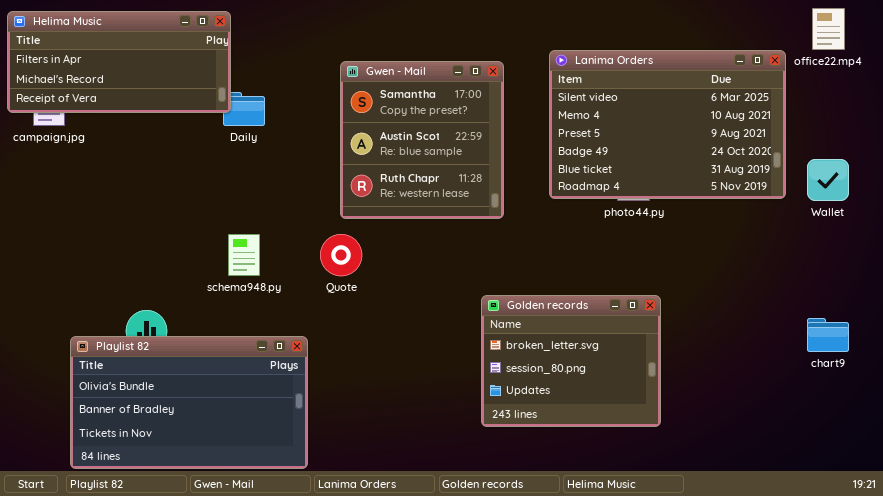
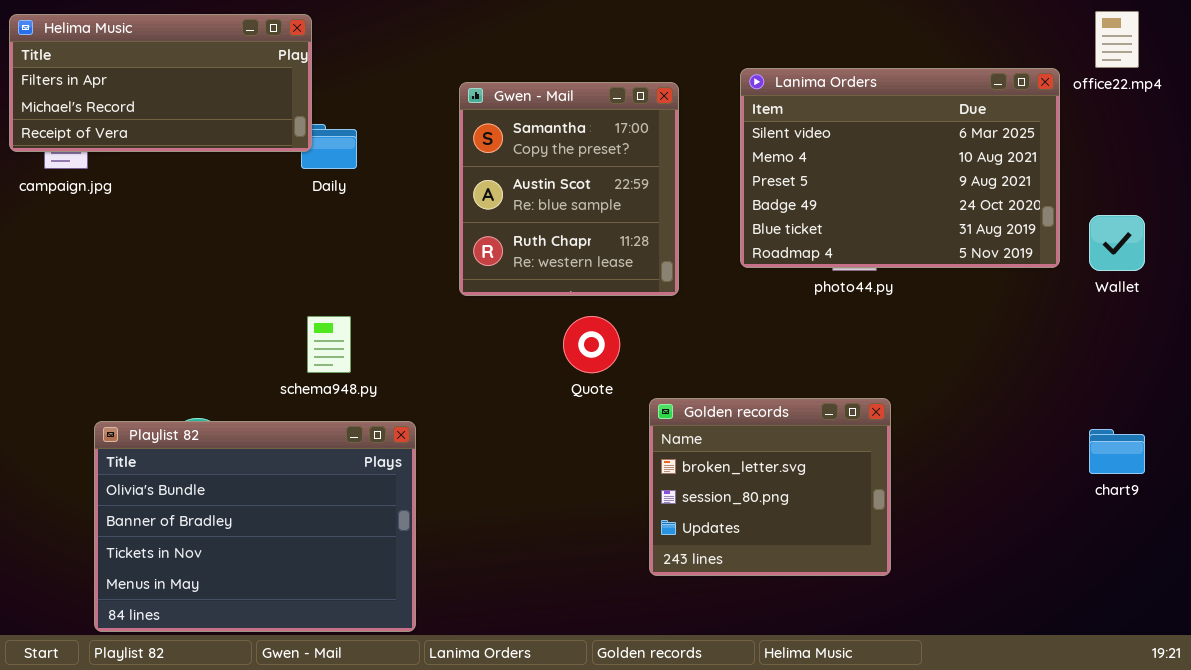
Quote: [320,234,362,276] -> [563,316,620,373], moved
Playlist 82: [70,336,308,469] -> [94,421,416,632], resized

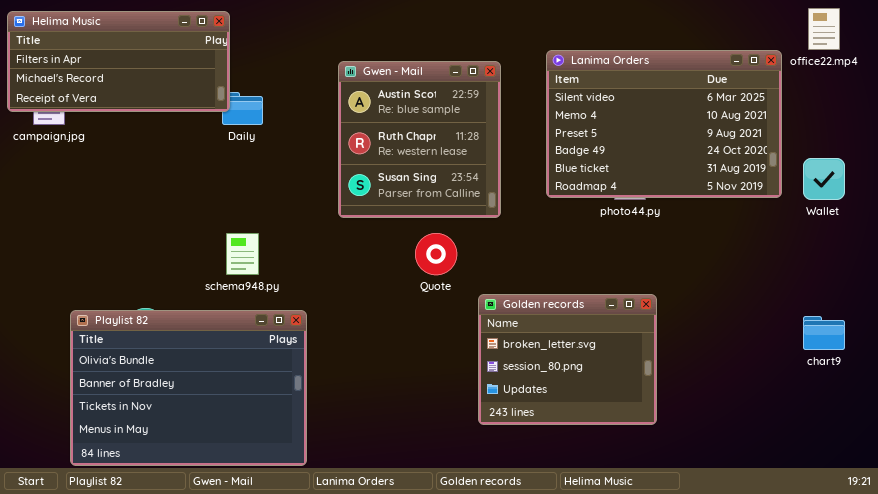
Gwen - Mail: [459,82,679,296] -> [338,61,501,218], scrolled down 1 row

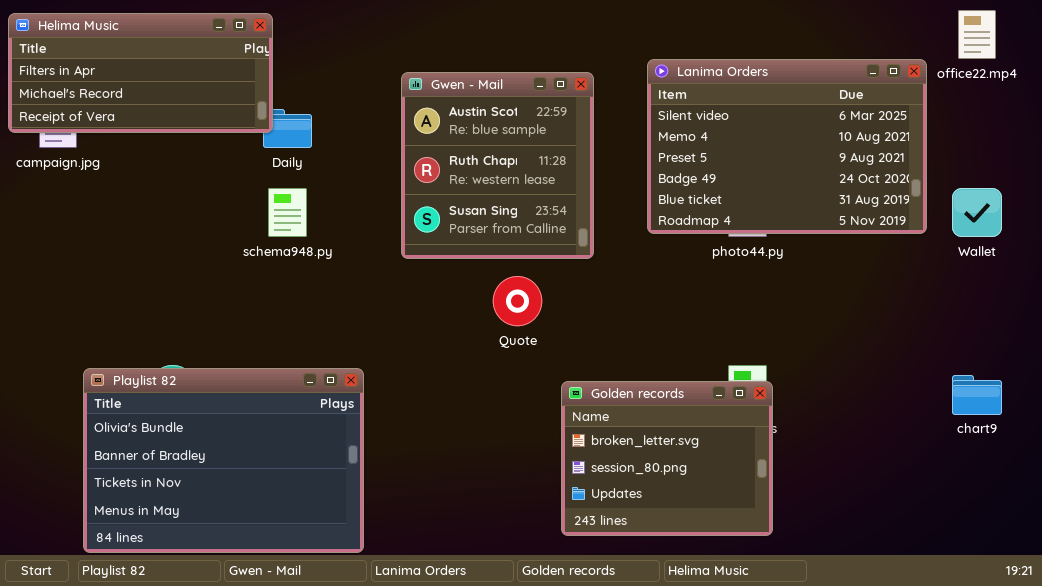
schema948.py: [226,233,259,275] -> [268,188,307,237], moved
Golden records: [478,294,657,425] -> [561,381,773,536], moved

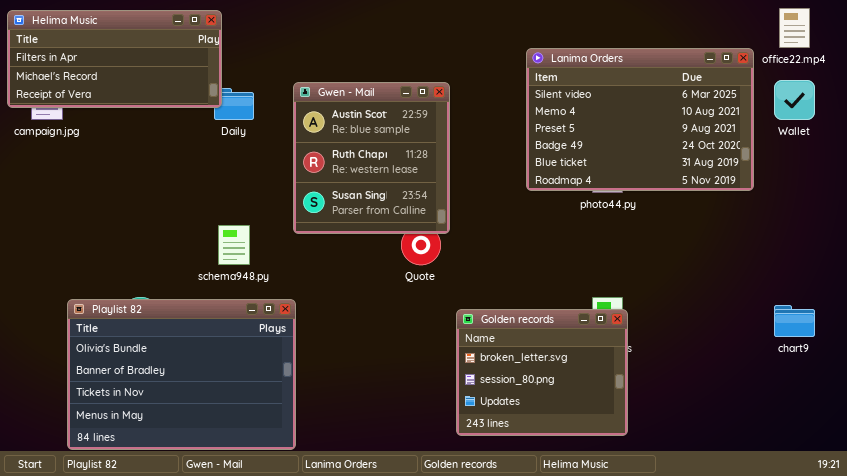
Gwen - Mail: [401,72,594,259] -> [293,82,450,234], moved
schema948.py: [268,188,307,237] -> [218,225,250,265], moved
Wallet: [952,188,1002,237] -> [774,80,815,120], moved

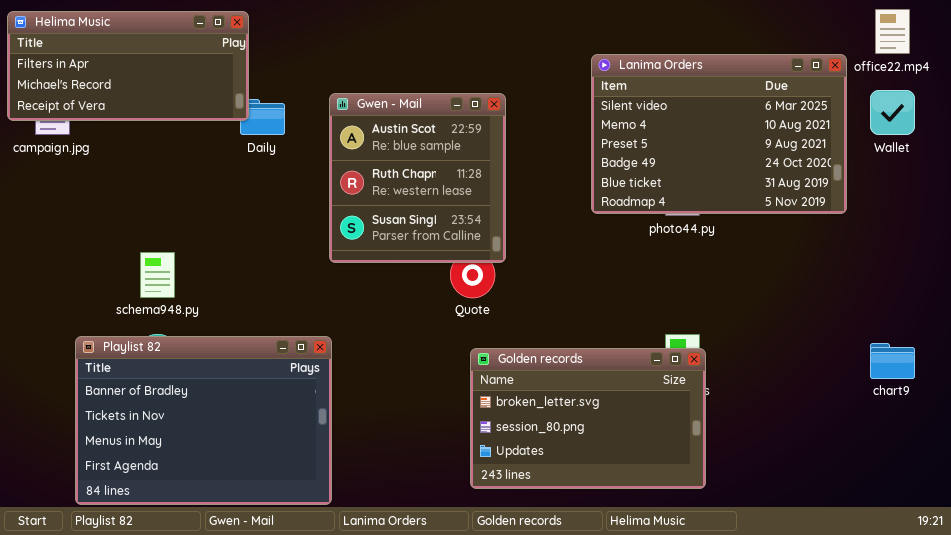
schema948.py: [218,225,250,265] -> [140,252,175,298], moved
Playlist 82: [67,299,296,450] -> [75,336,332,505], scrolled down 1 row
Golden records: [456,309,628,436] -> [470,348,706,489], resized

